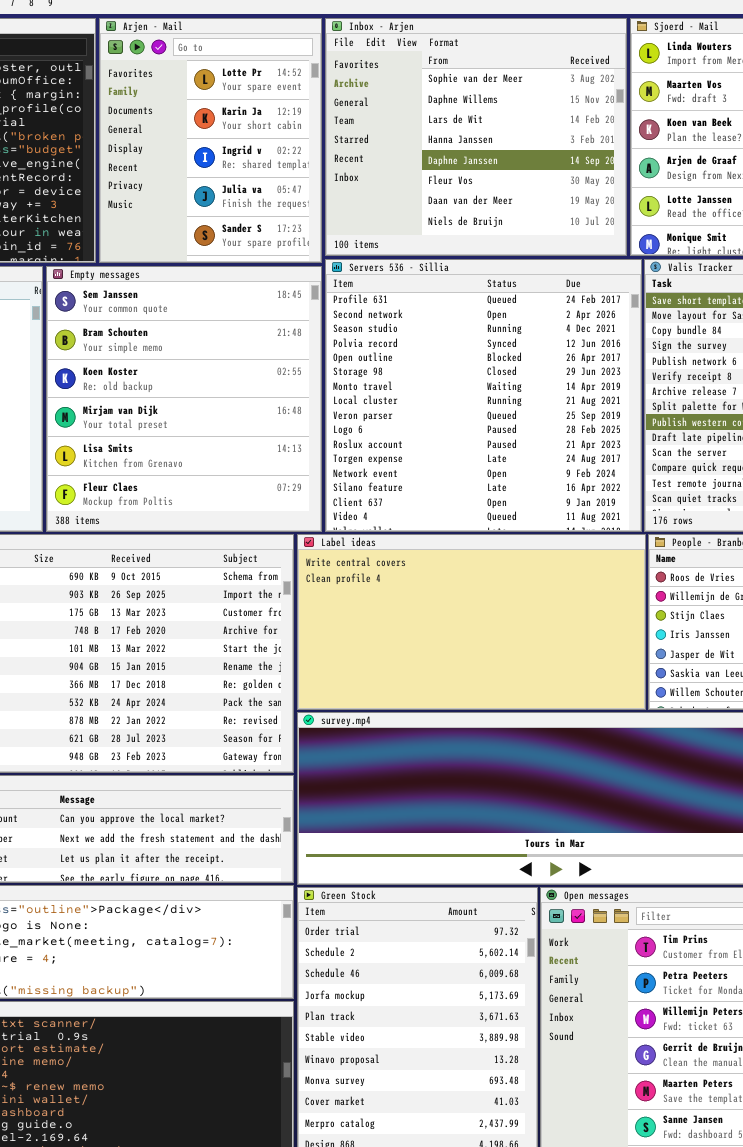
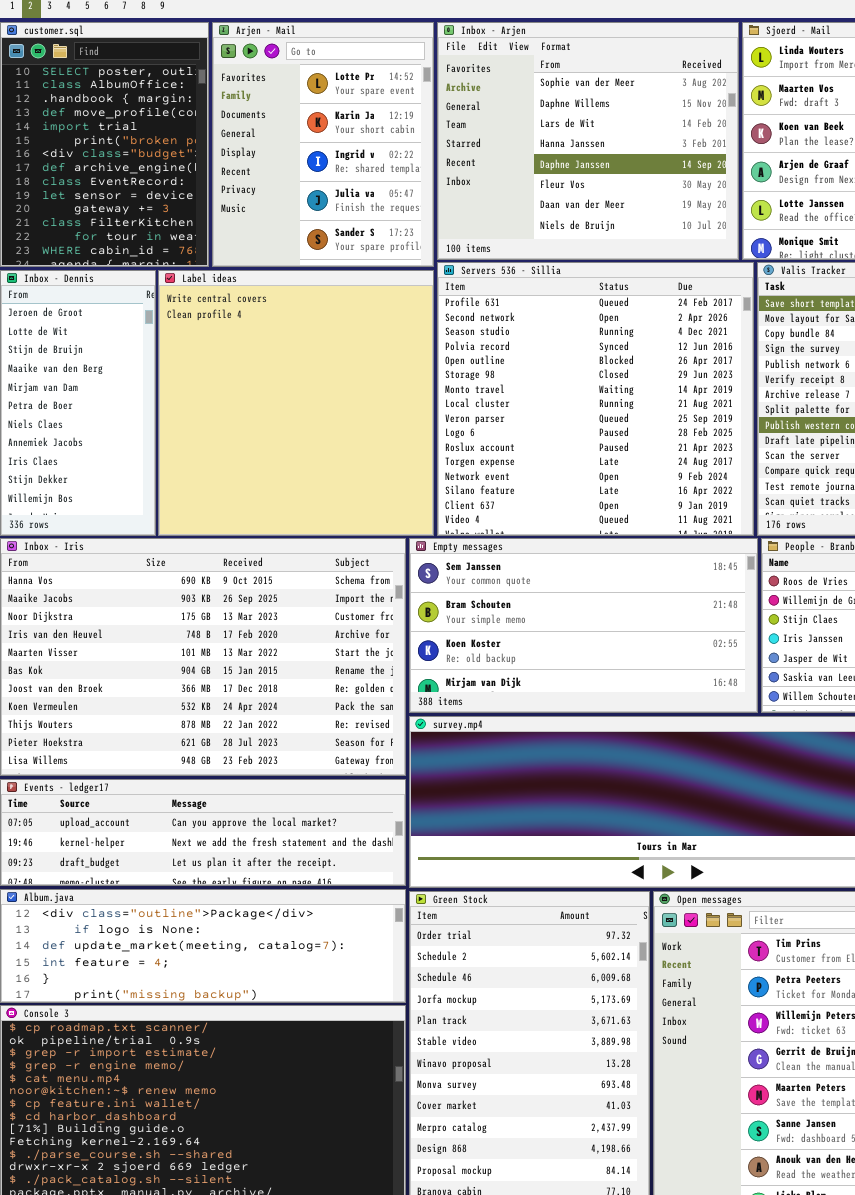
Empty messages: [46,266,322,532] -> [409,538,758,713], moved, resized
Label ideas: [297,534,646,710] -> [158,270,434,536], moved, resized

